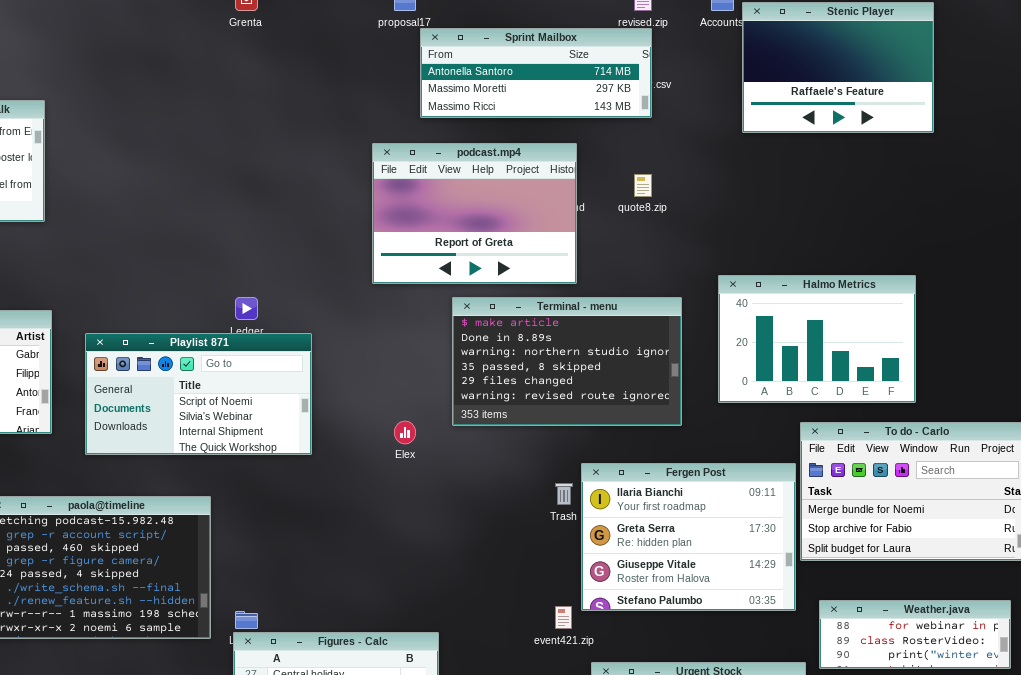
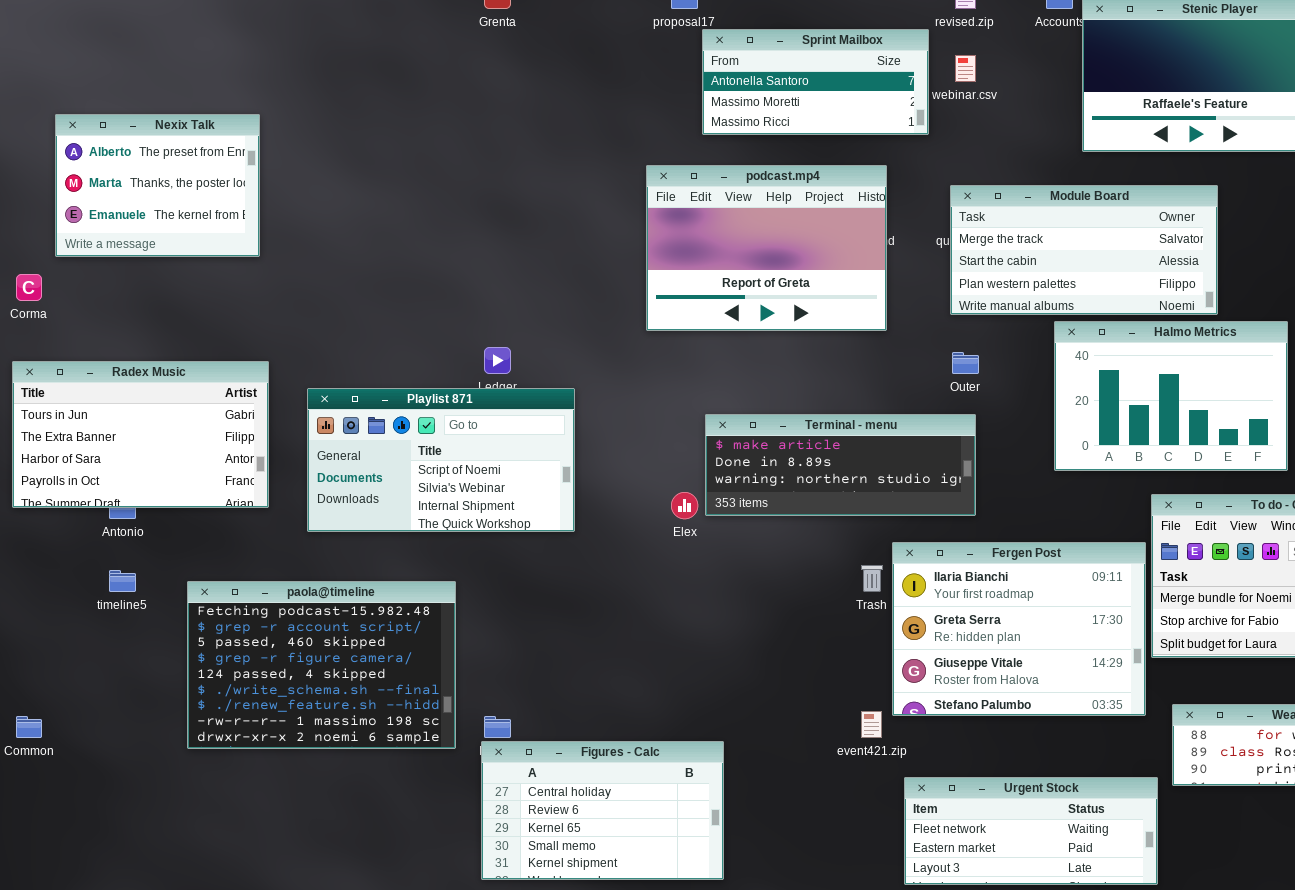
Sprint Mailbox: [420,28,652,118] -> [702,29,929,135], resized
Module Board: none -> [950,185,1218,315], opened
Terminal - menu: [452,297,682,426] -> [705,414,976,516], moved, resized

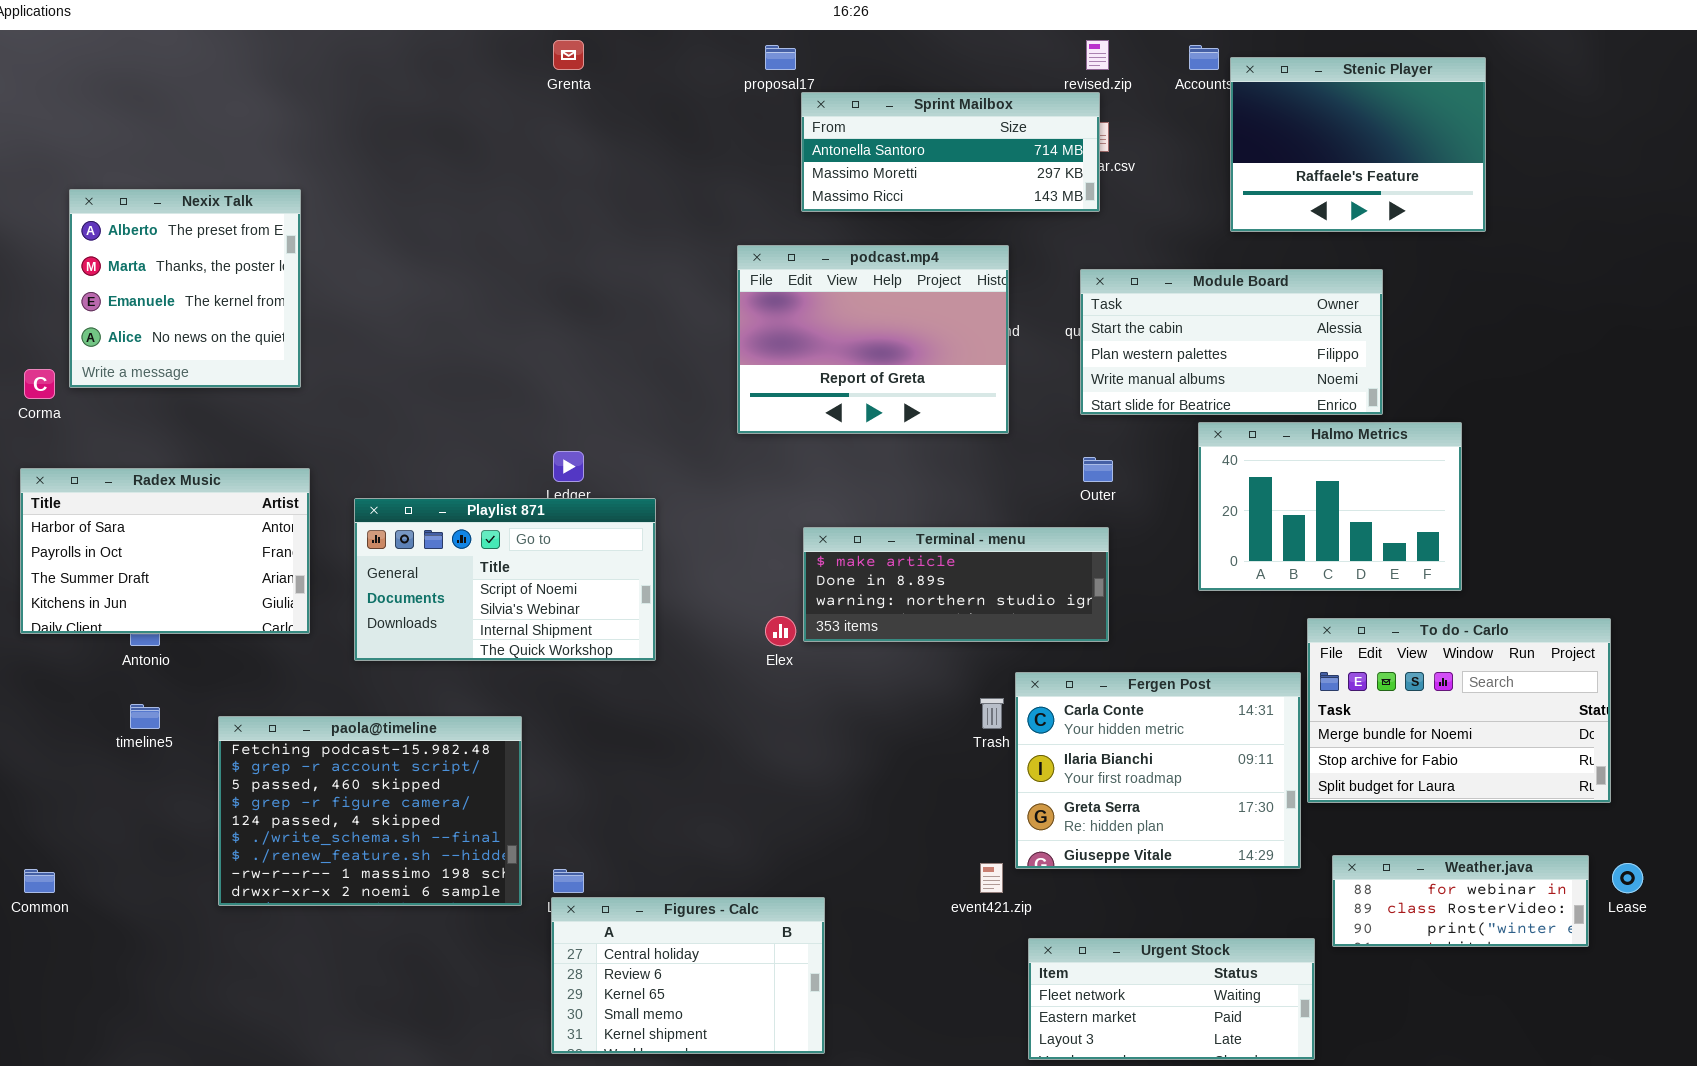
Sprint Mailbox: [702,29,929,135] -> [801,92,1100,212], resized
Nexix Talk: [55,114,260,257] -> [69,189,301,388], resized
Module Board: [950,185,1218,315] -> [1080,269,1383,415], scrolled down 1 row
Radex Music: [12,361,269,508] -> [20,468,310,634], scrolled down 2 rows
Fergen Post: [892,542,1146,716] -> [1015,672,1301,869], scrolled up 1 row

